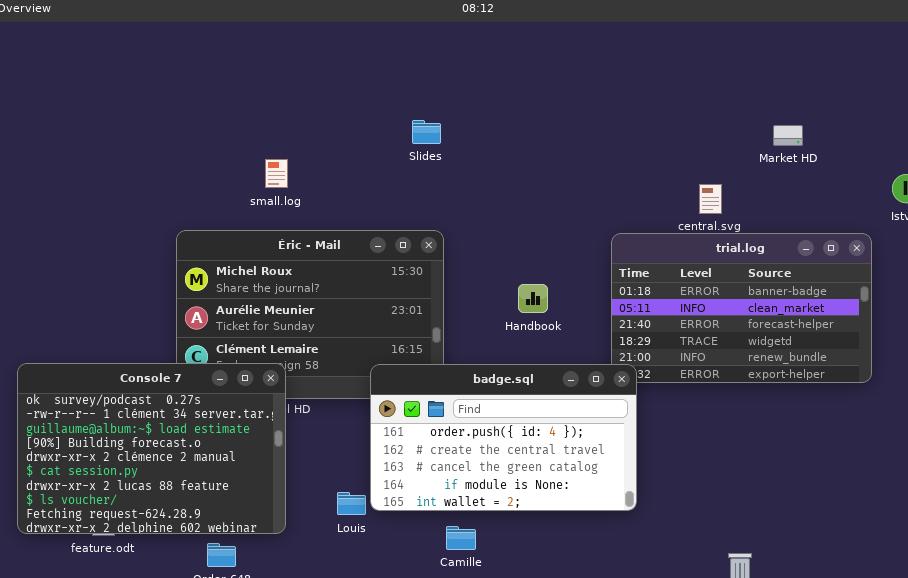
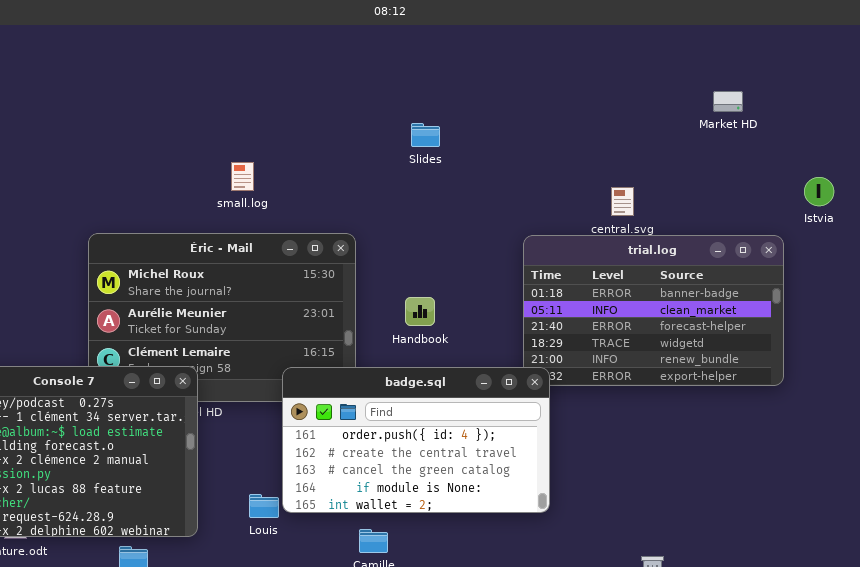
Slides: [412,120,441,144] -> [411,123,440,147], moved
Market HD: [773,125,803,146] -> [713,91,743,112], moved
small.log: [265,159,288,188] -> [231,162,254,191], moved
Handbook: [518,284,548,313] -> [405,297,435,326], moved

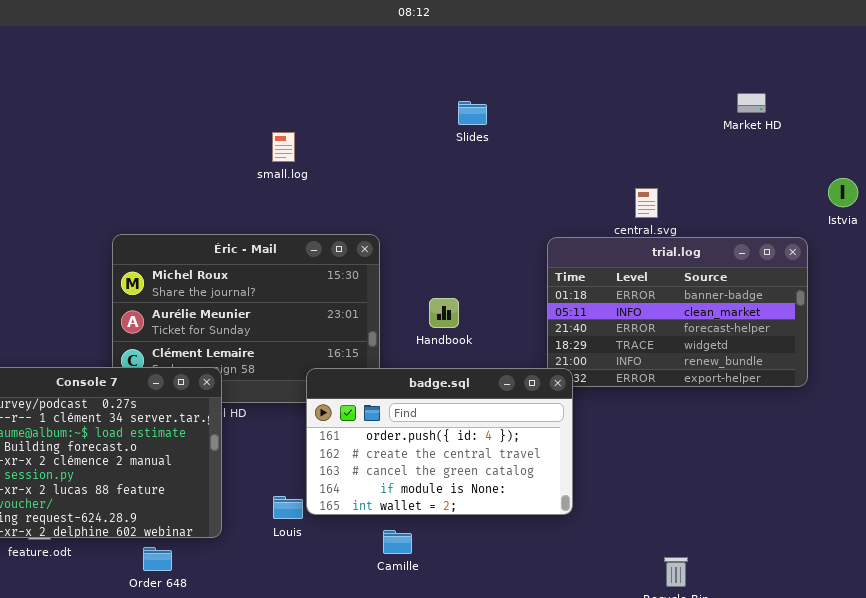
Slides: [411,123,440,147] -> [458,101,487,125], moved
small.log: [231,162,254,191] -> [272,132,295,162], moved

